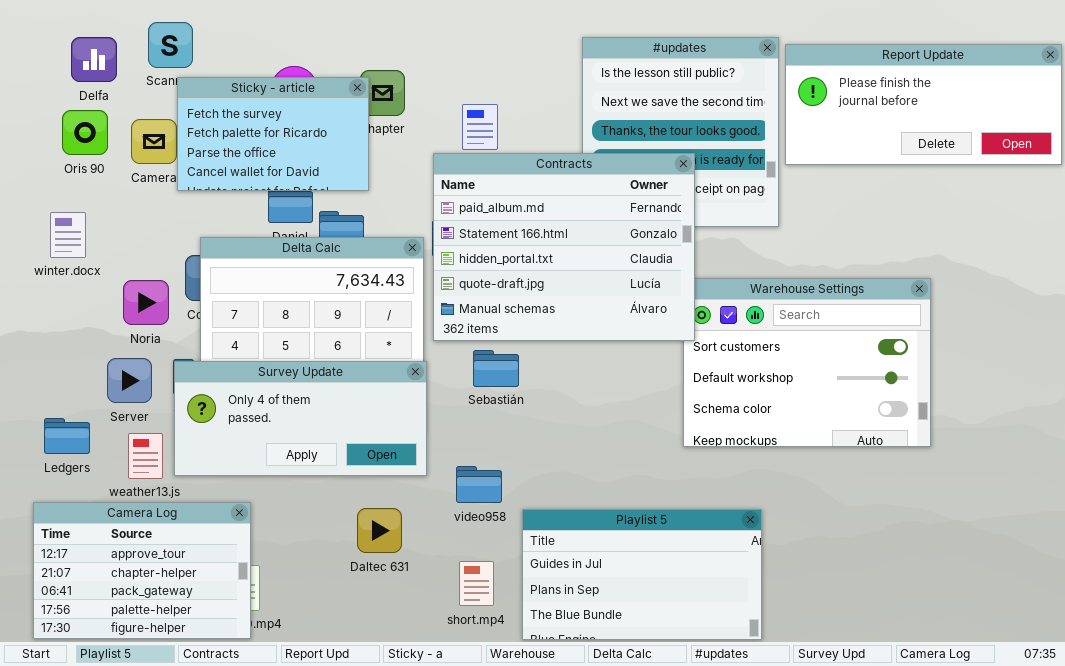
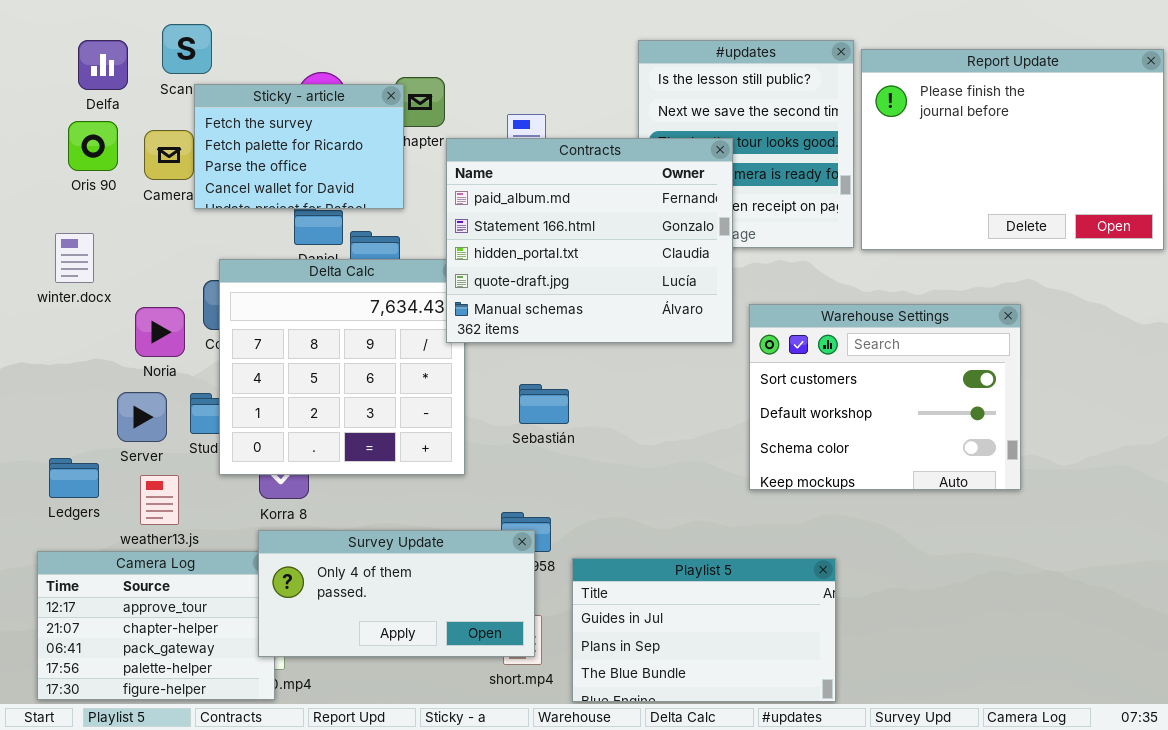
Report Update: [785,44,1062,165] -> [861,49,1164,250], resized
Contracts: [433,153,695,341] -> [446,138,733,343], moved
Survey Update: [174,361,427,476] -> [258,530,535,657], moved

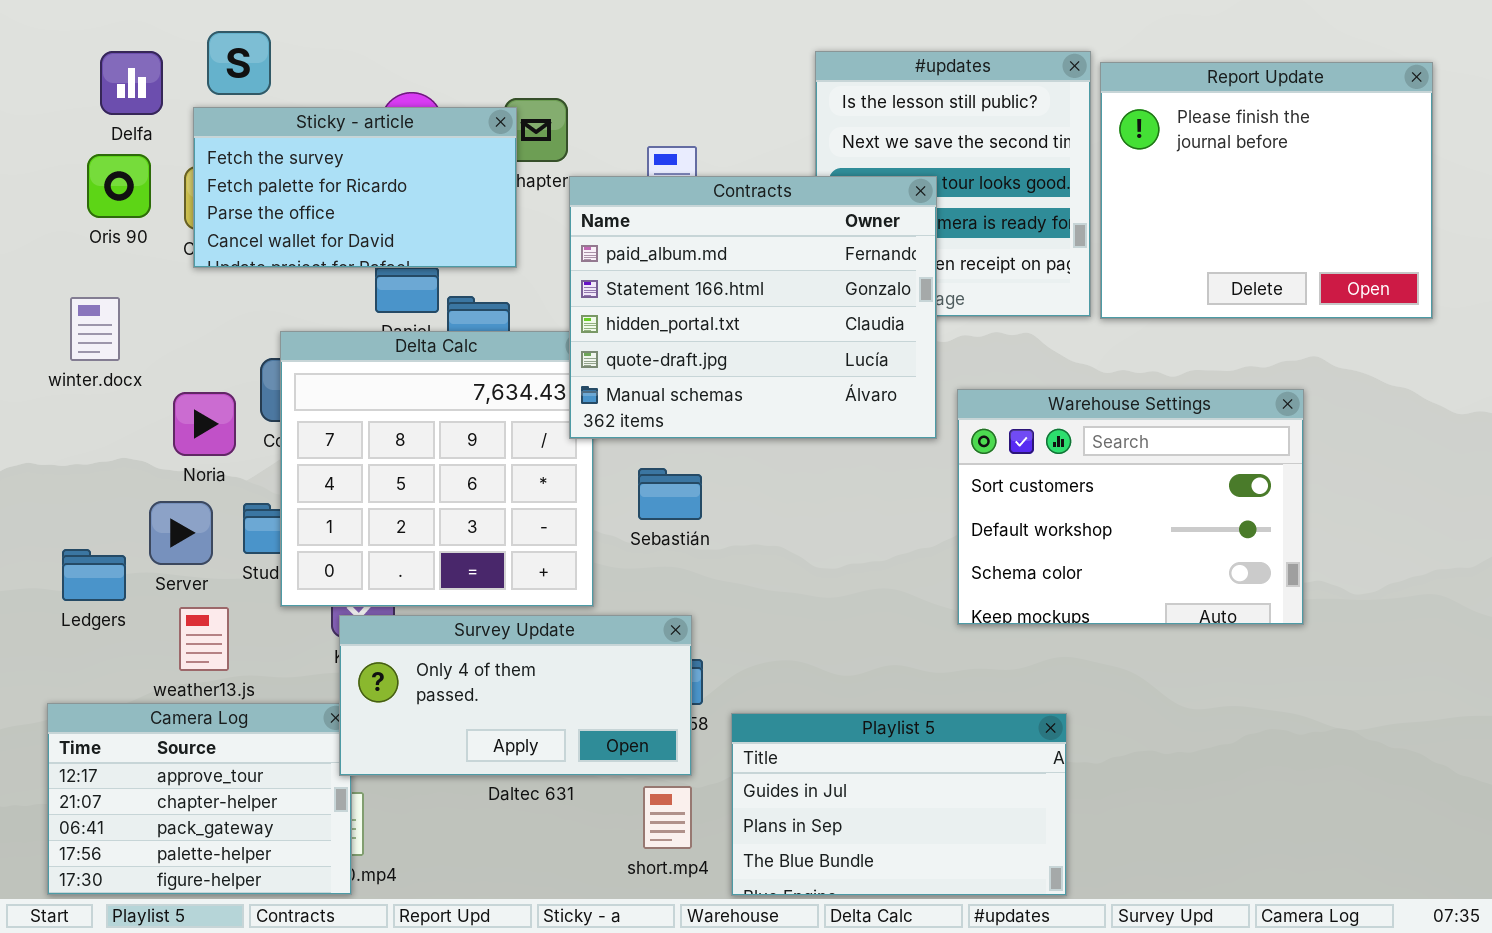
Report Update: [861,49,1164,250] -> [1100,62,1433,319], resized
Sticky - article: [194,84,404,209] -> [193,107,517,268], resized
Sebastián: [519,384,569,424] -> [638,468,702,520], moved
Ledgers: [49,458,99,498] -> [62,549,126,601], moved
Survey Update: [258,530,535,657] -> [339,615,692,776], moved

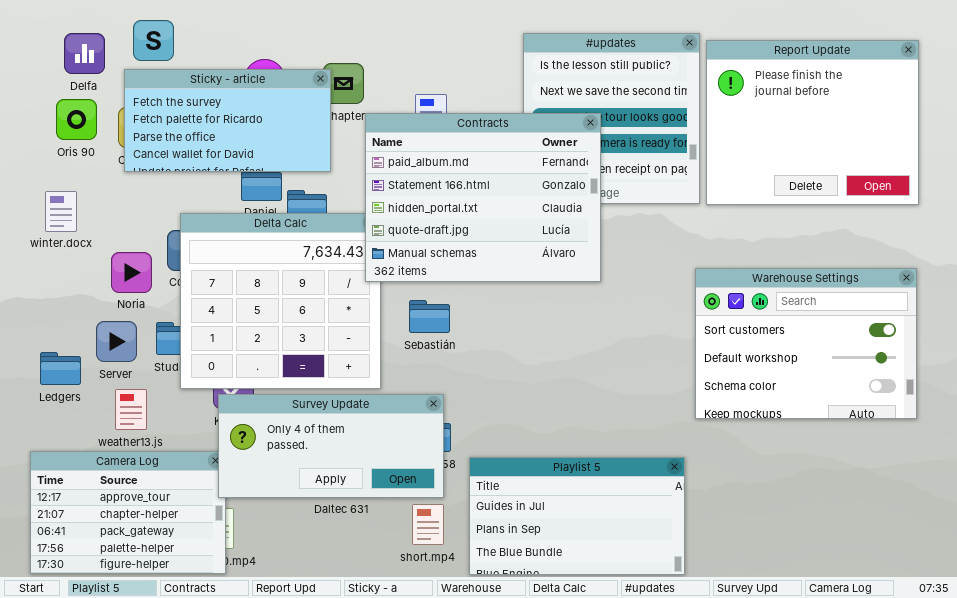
Warehouse Settings: [957,389,1304,625] -> [695,268,917,419], moved

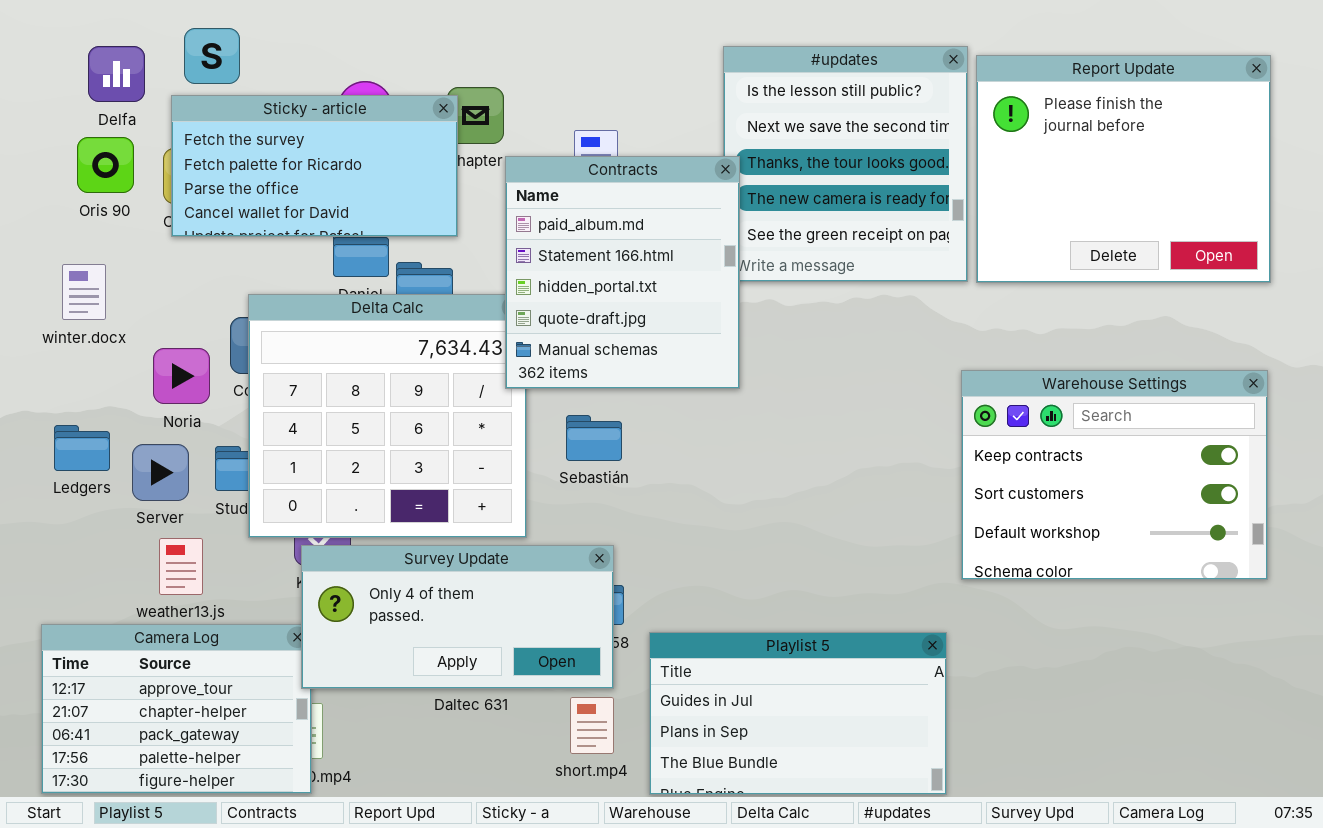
Contracts: [365,113,601,282] -> [505,156,740,389], resized
Warehouse Settings: [695,268,917,419] -> [961,370,1268,580], scrolled up 1 row
Ledgers: [40,352,81,385] -> [54,425,110,471], moved

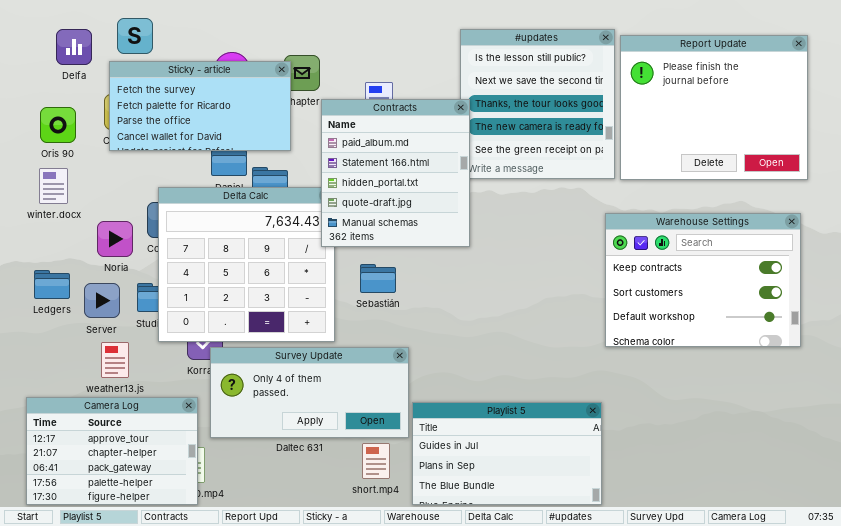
Oris 90: [77,137,134,193] -> [40,107,76,143], moved
Warehouse Settings: [961,370,1268,580] -> [605,213,801,347], moved
Survey Update: [301,545,614,689] -> [210,347,409,438], moved

